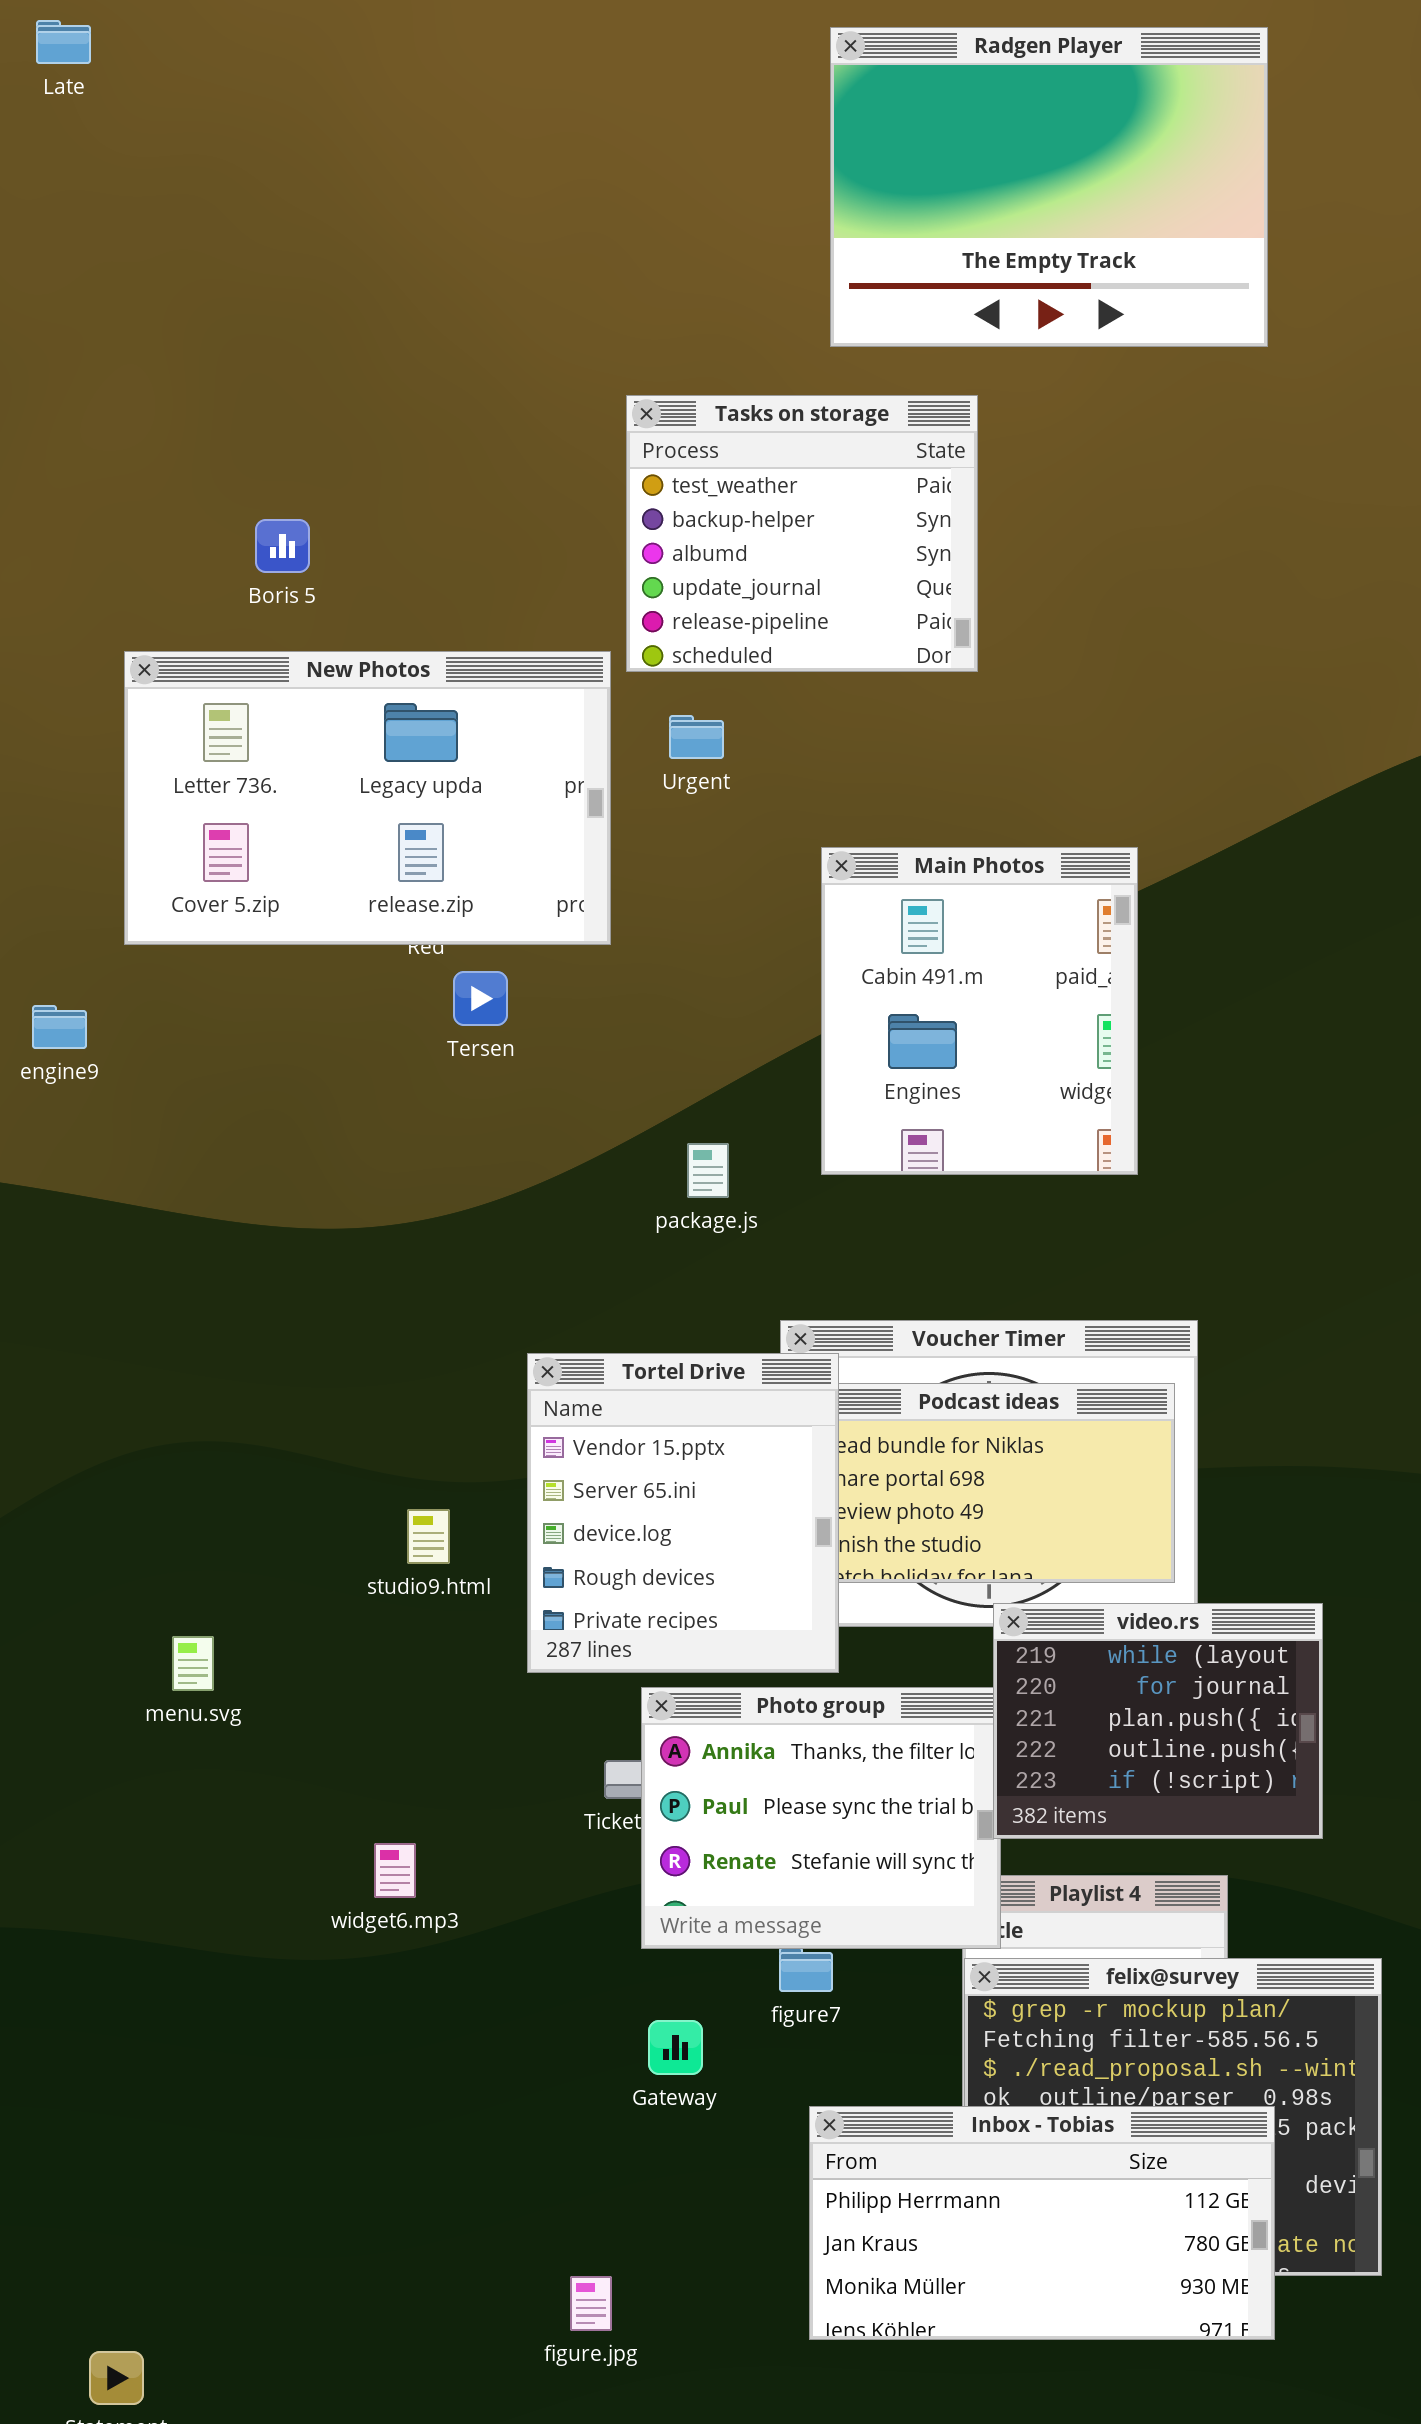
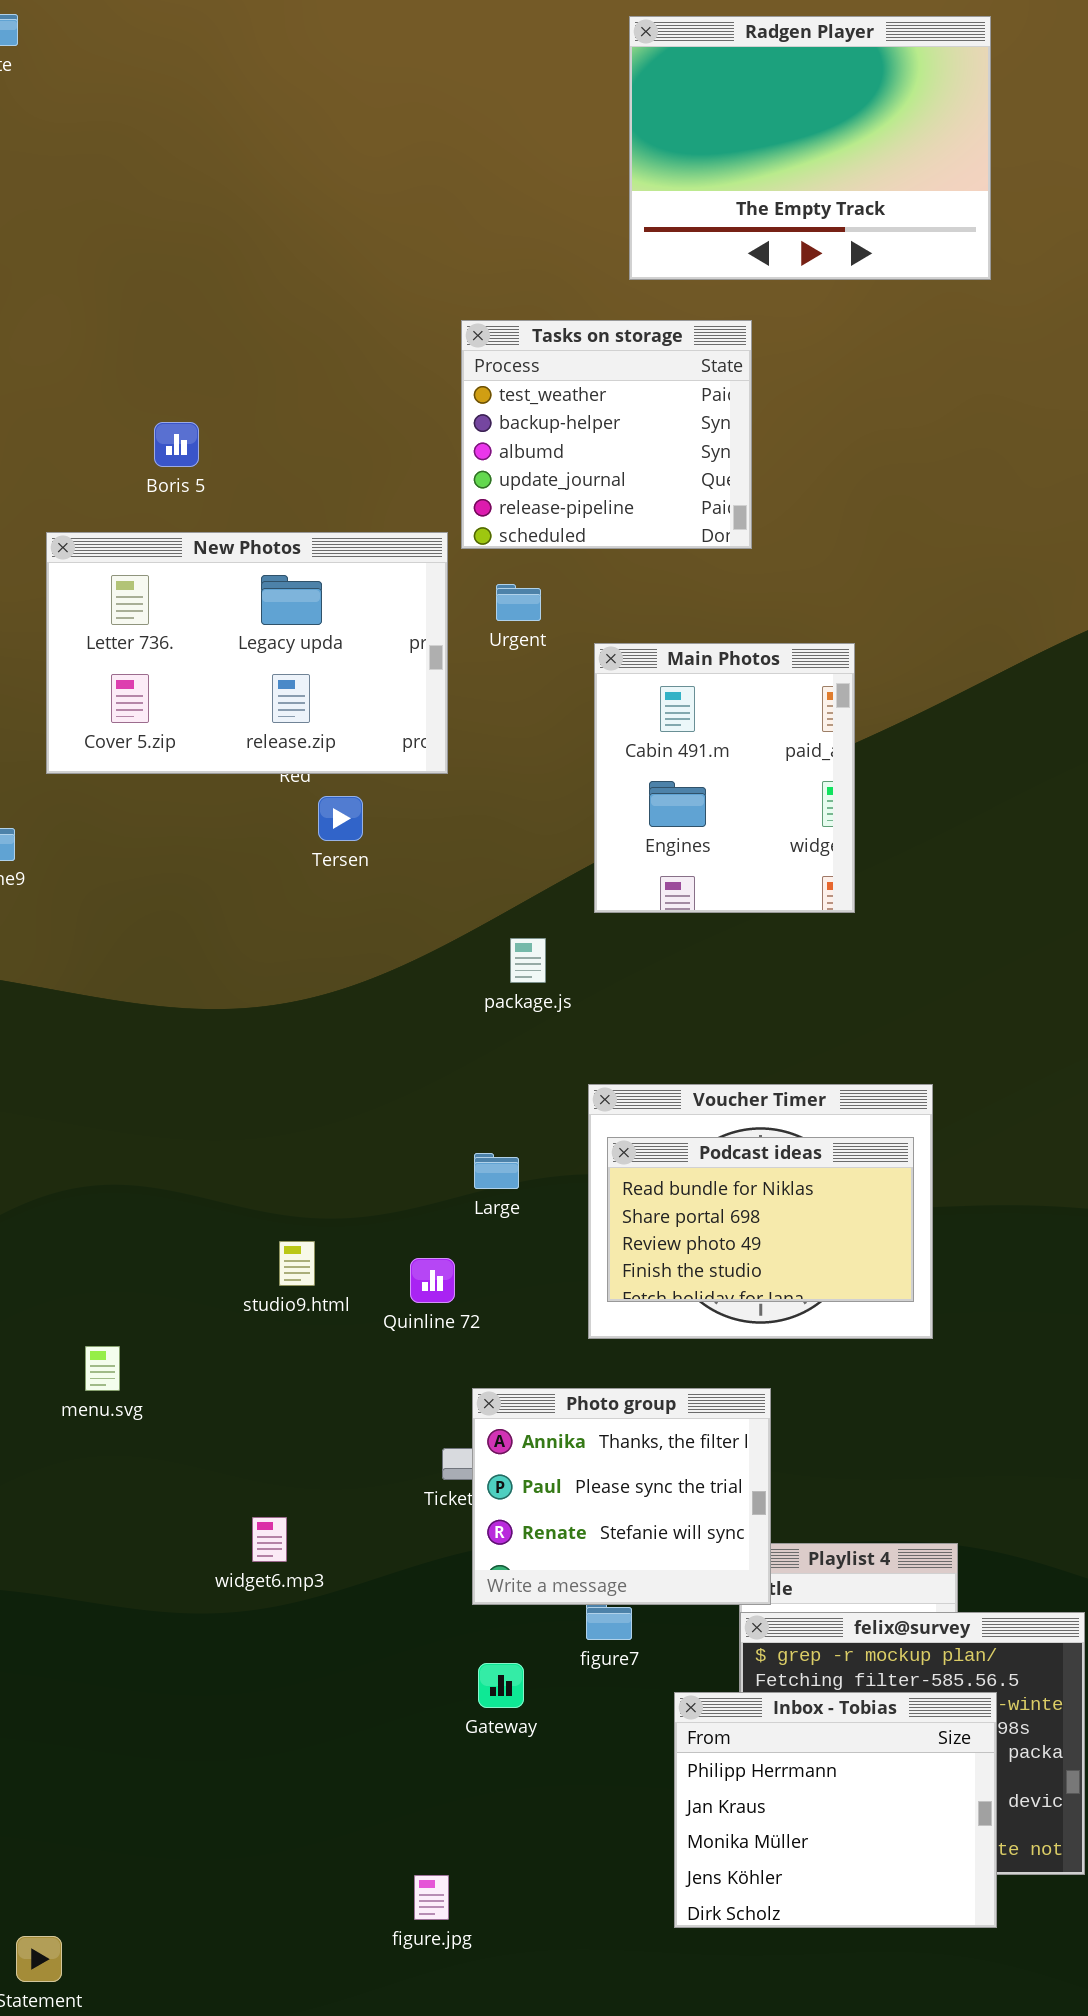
Main Photos: [821,847,1138,1175] -> [594,643,855,913], moved
Tortel Drive: [527,1353,839,1673] -> none, closed
video.rs: [993,1603,1323,1839] -> none, closed
Inbox - Tobias: [809,2106,1275,2340] -> [674,1692,997,1928], resized

